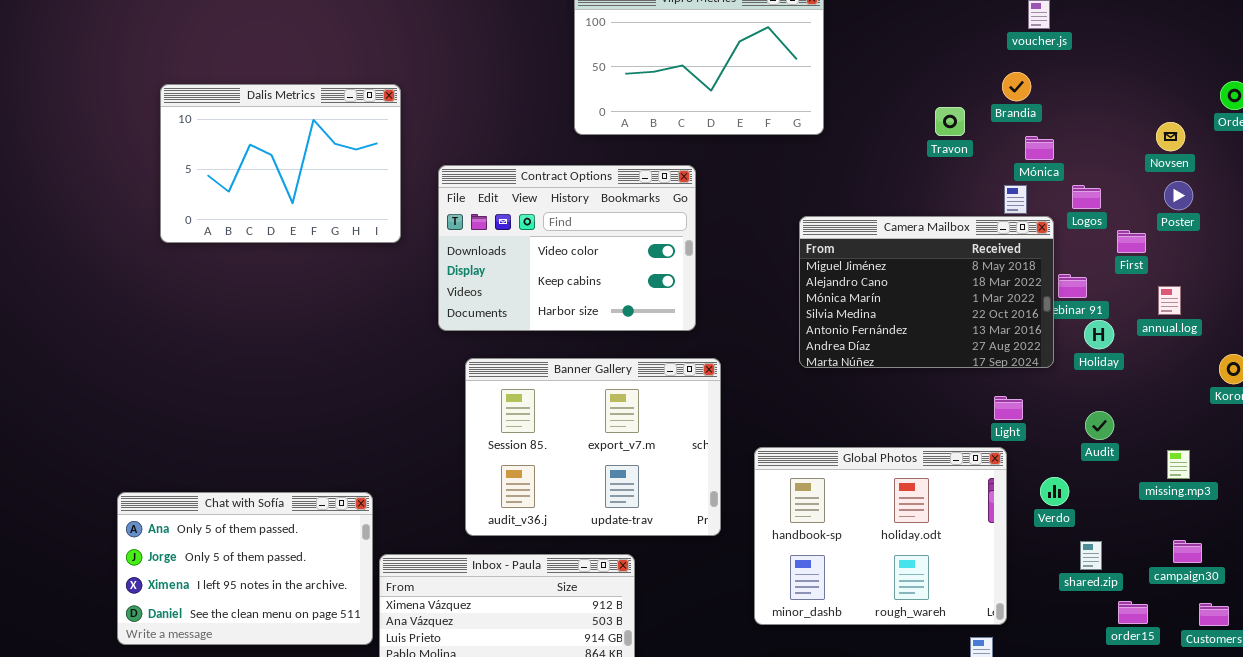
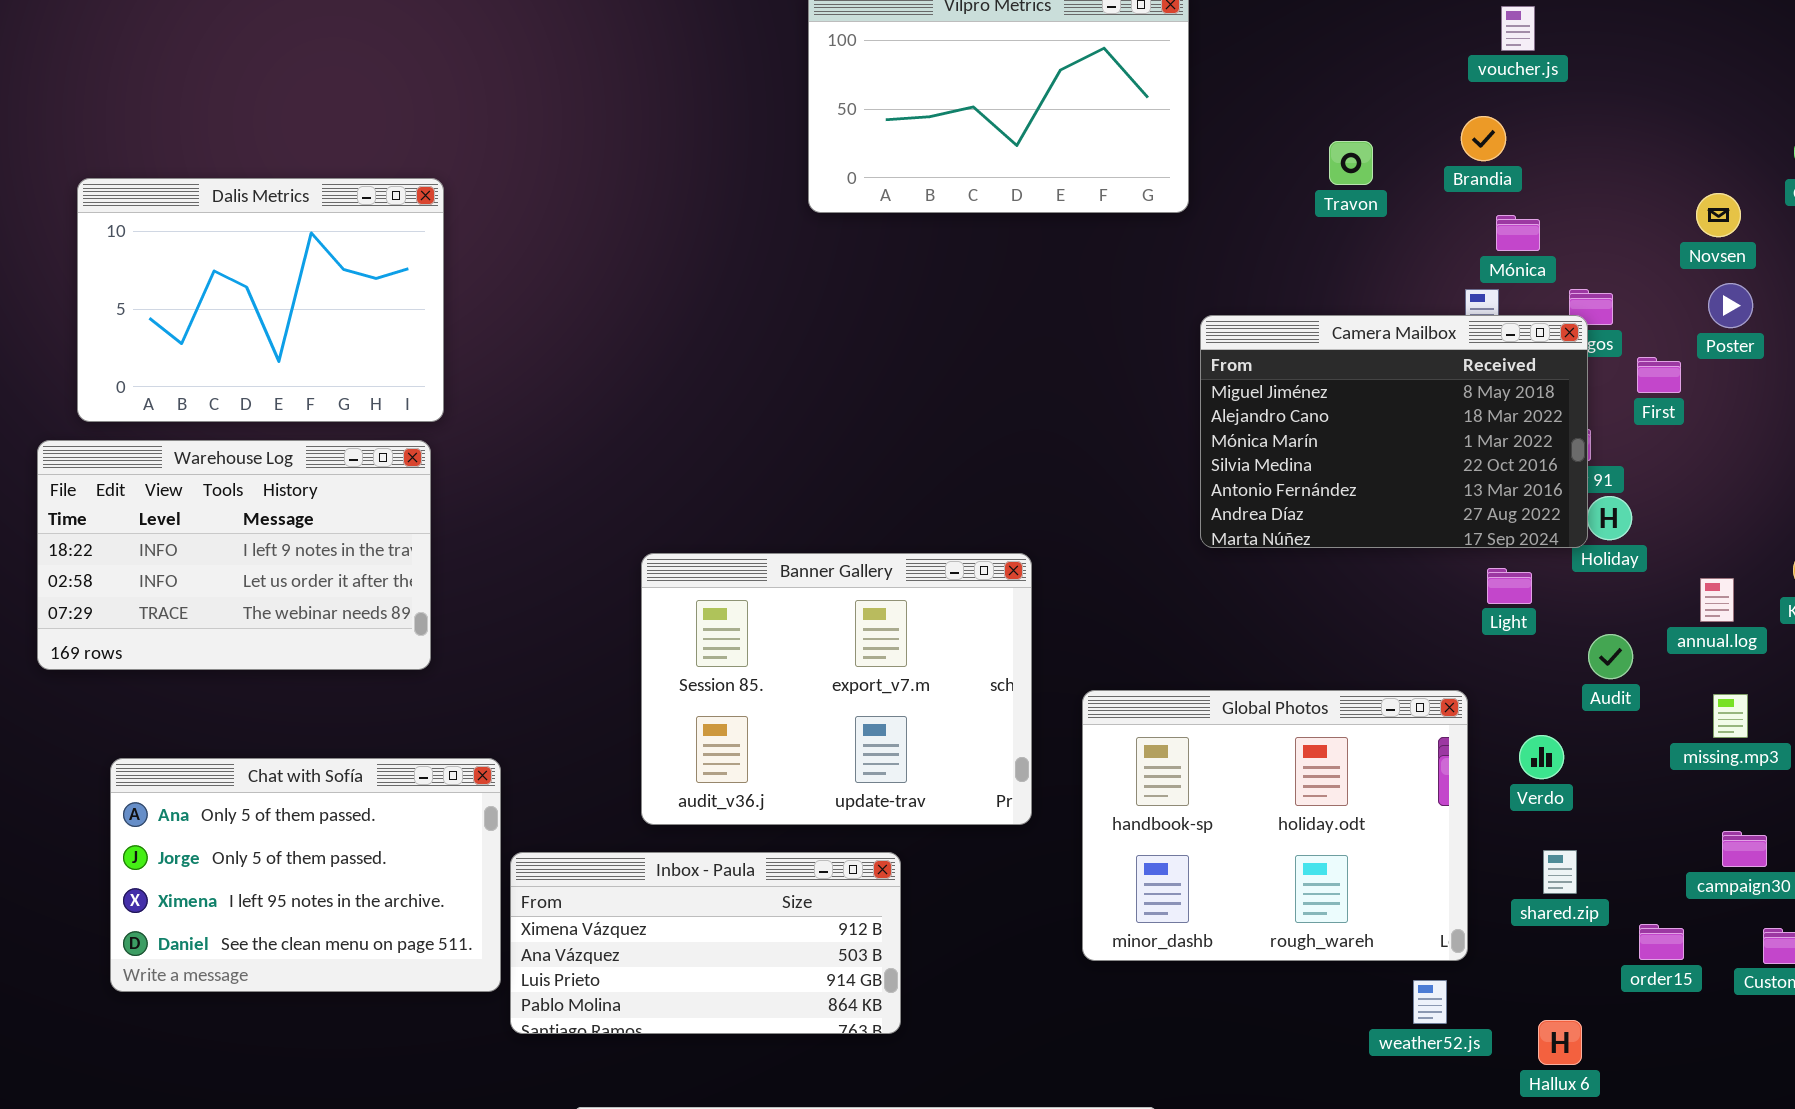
Dalis Metrics: [160,84,401,243] -> [77,178,444,422], moved
Travon: [935,107,965,136] -> [1329,141,1373,185], moved
Contract Options: [438,165,696,331] -> none, closed
Camera Mailbox: [799,216,1054,368] -> [1200,315,1588,548], moved
Warehouse Log: none -> [37,440,431,670], opened
annual.log: [1158,286,1181,315] -> [1700,578,1734,622], moved
Light: [994,396,1023,420] -> [1487,568,1532,604], moved
shared.zip: [1080,541,1102,570] -> [1543,850,1577,894], moved

